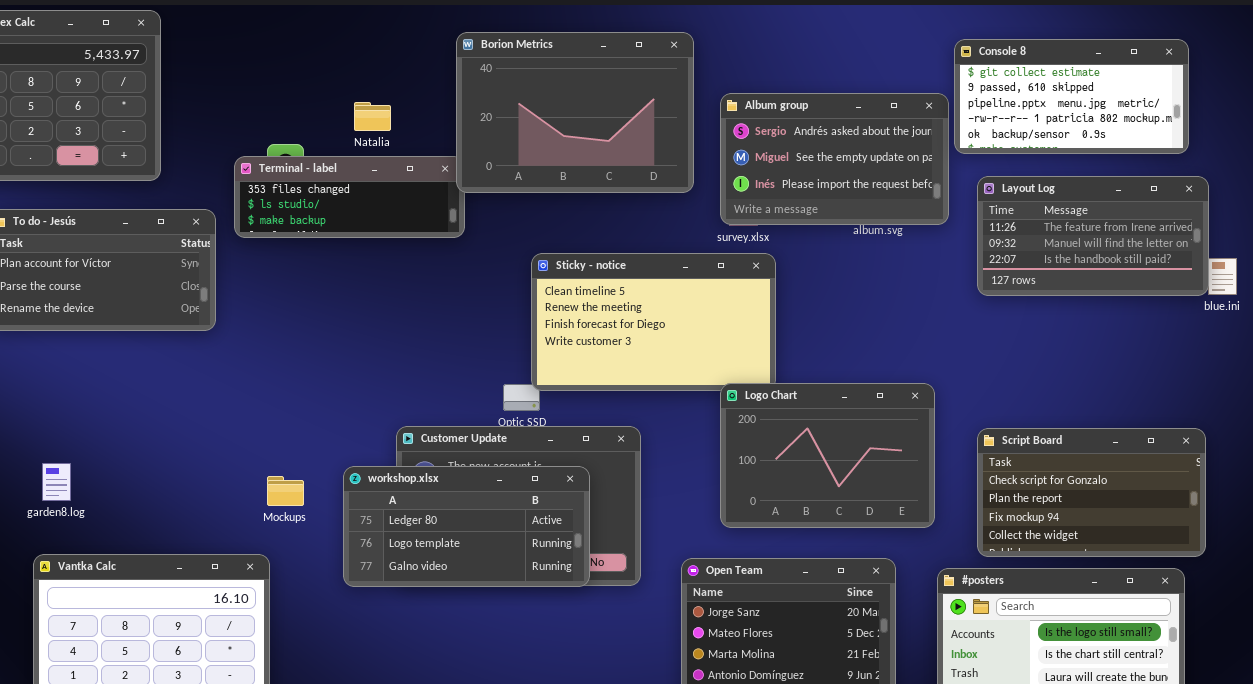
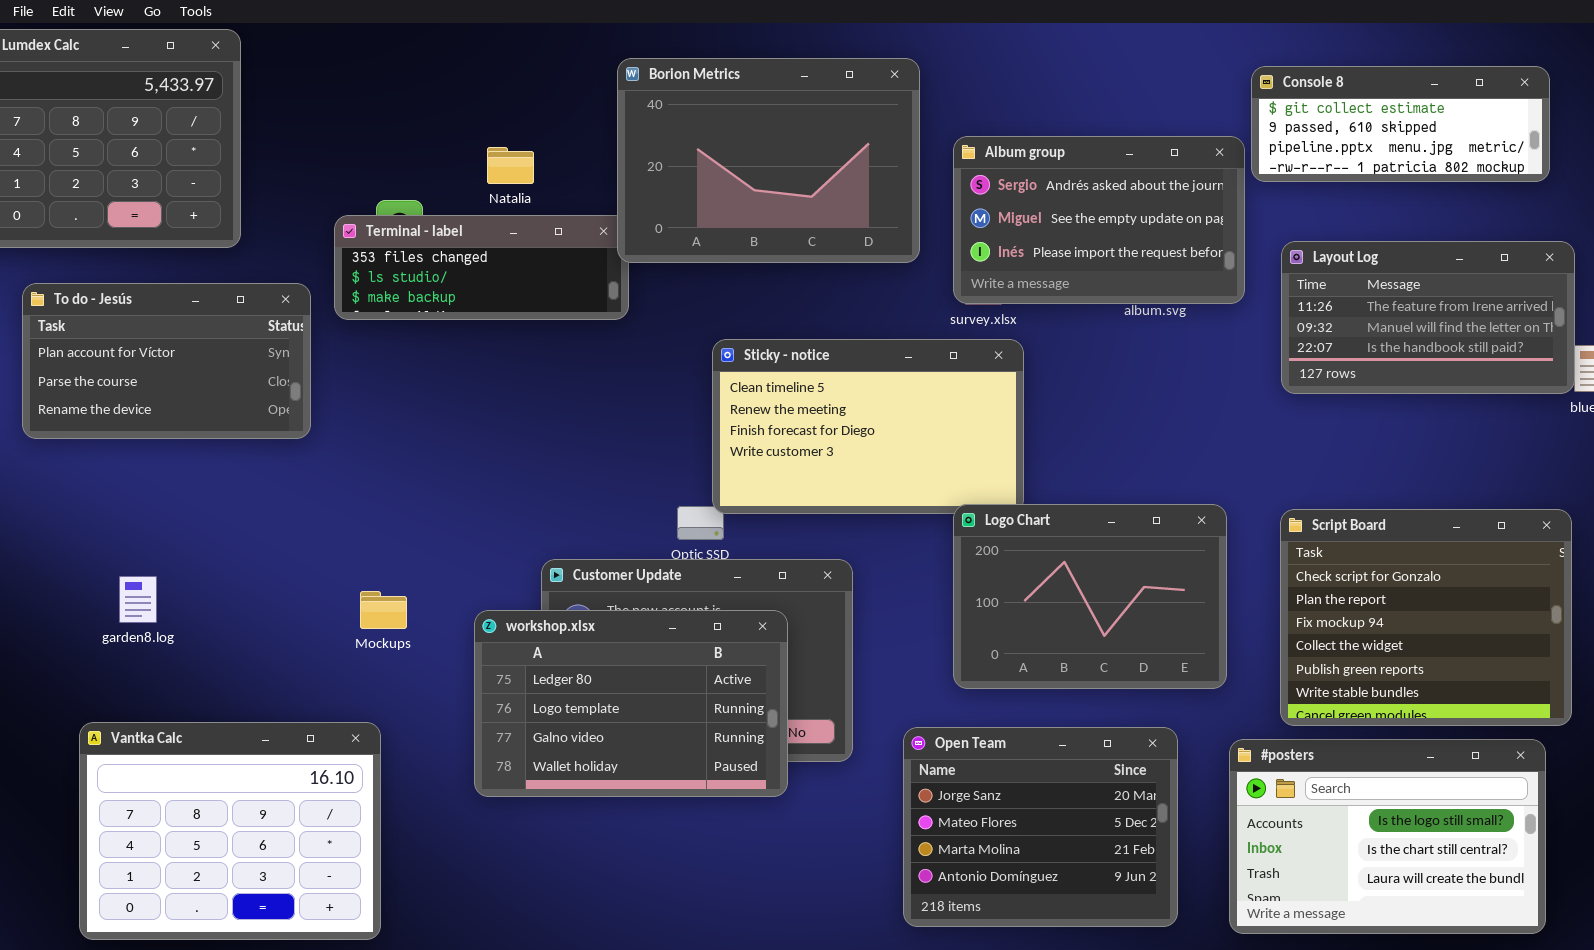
Console 8: [954,39,1189,154] -> [1251,66,1550,182], resized
Script Board: [977,428,1206,557] -> [1280,509,1572,726], resized
garden8.log: [42,463,71,501] -> [119,576,157,623], moved
workshop.xlsx: [343,466,590,587] -> [474,610,788,797], resized
Mockups: [267,476,304,506] -> [360,591,407,629], moved

